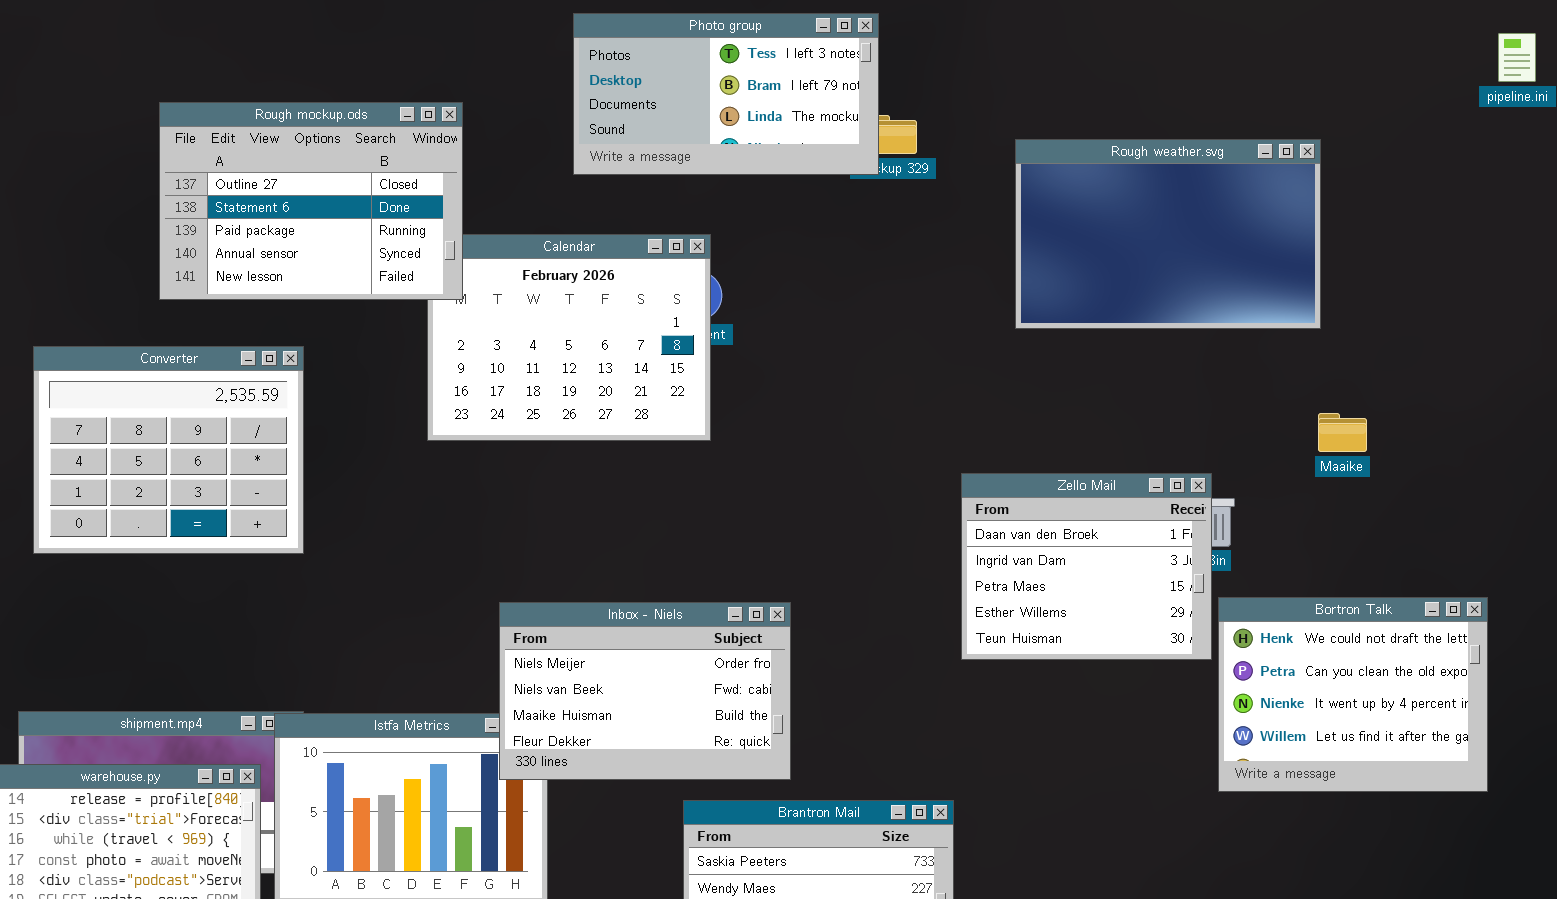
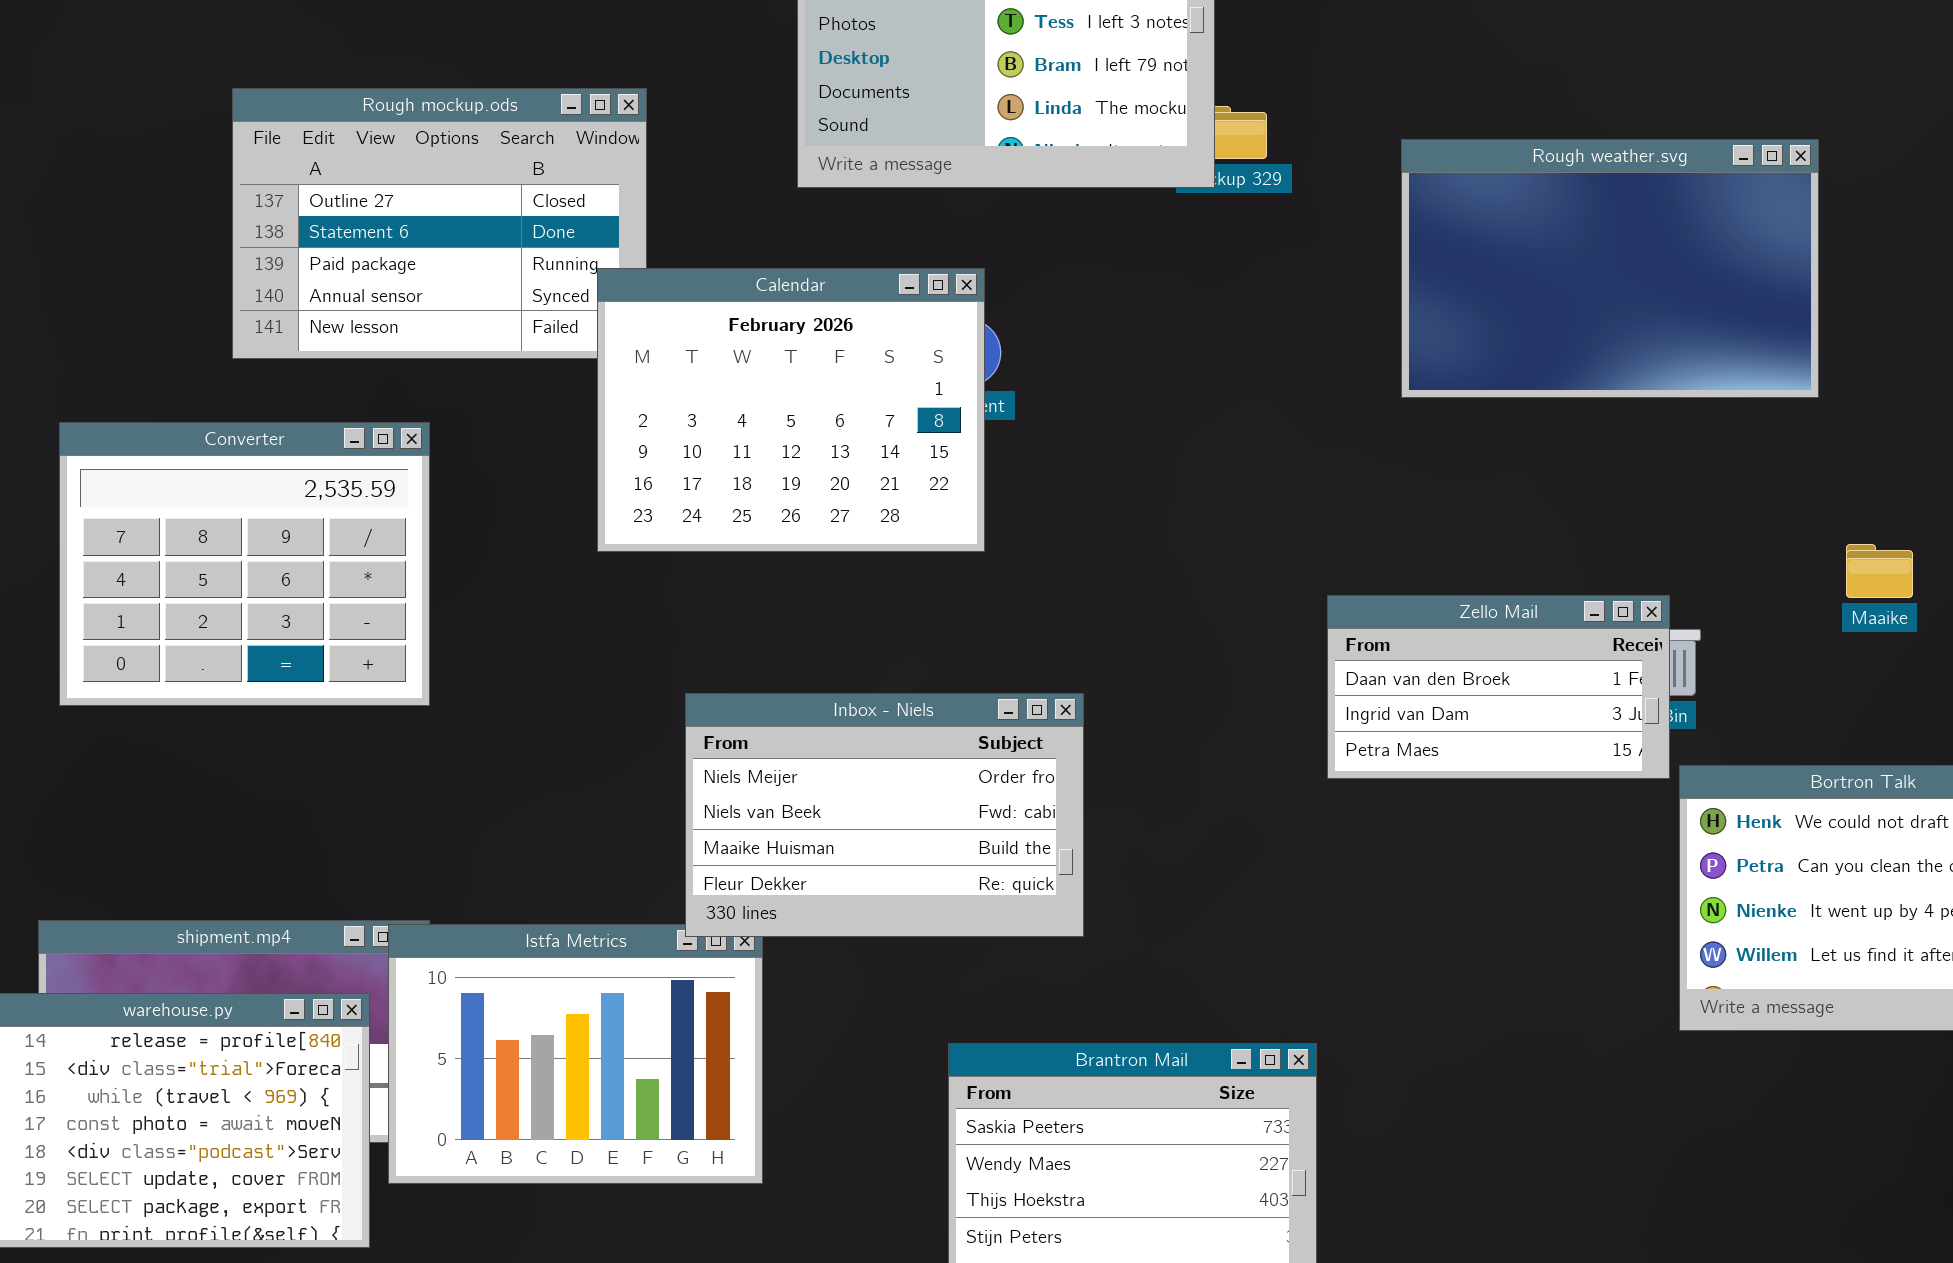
Calendar: [427,234,711,441] -> [597,268,985,552], raised
Maaike: [1318,413,1367,452] -> [1846,544,1913,598], moved
Zello Mail: [961,473,1212,660] -> [1327,595,1670,779], resized
Inbox - Niels: [499,602,791,780] -> [685,693,1084,937], moved

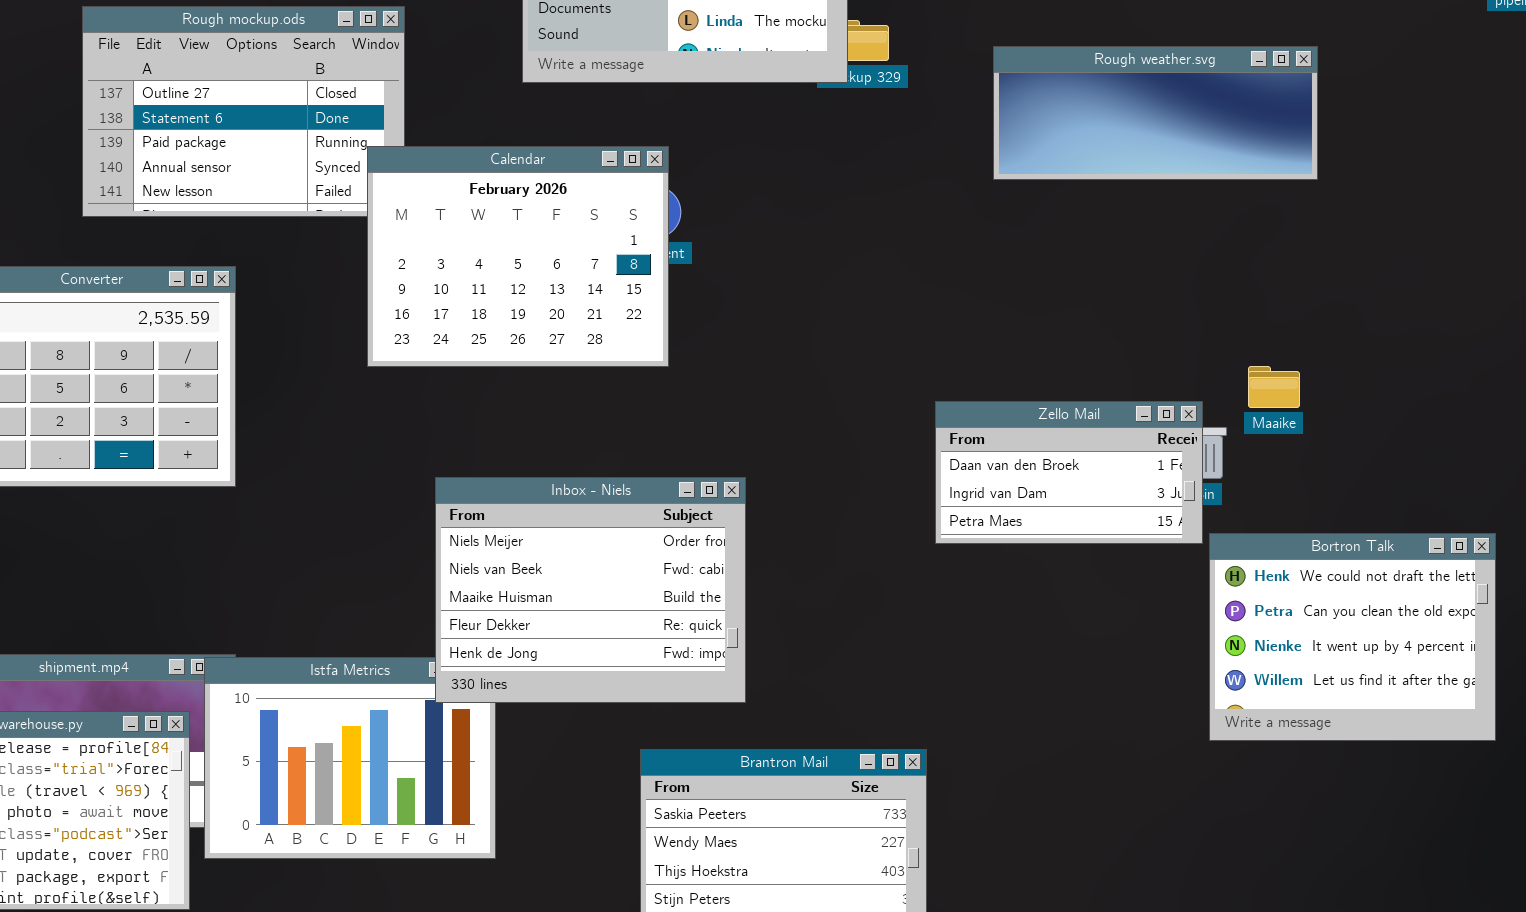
Rough weather.svg: [1401,139,1819,398] -> [993,46,1318,180], resized
Maaike: [1846,544,1913,598] -> [1248,366,1300,408], moved
Inbox - Niels: [685,693,1084,937] -> [435,477,746,703], resized

